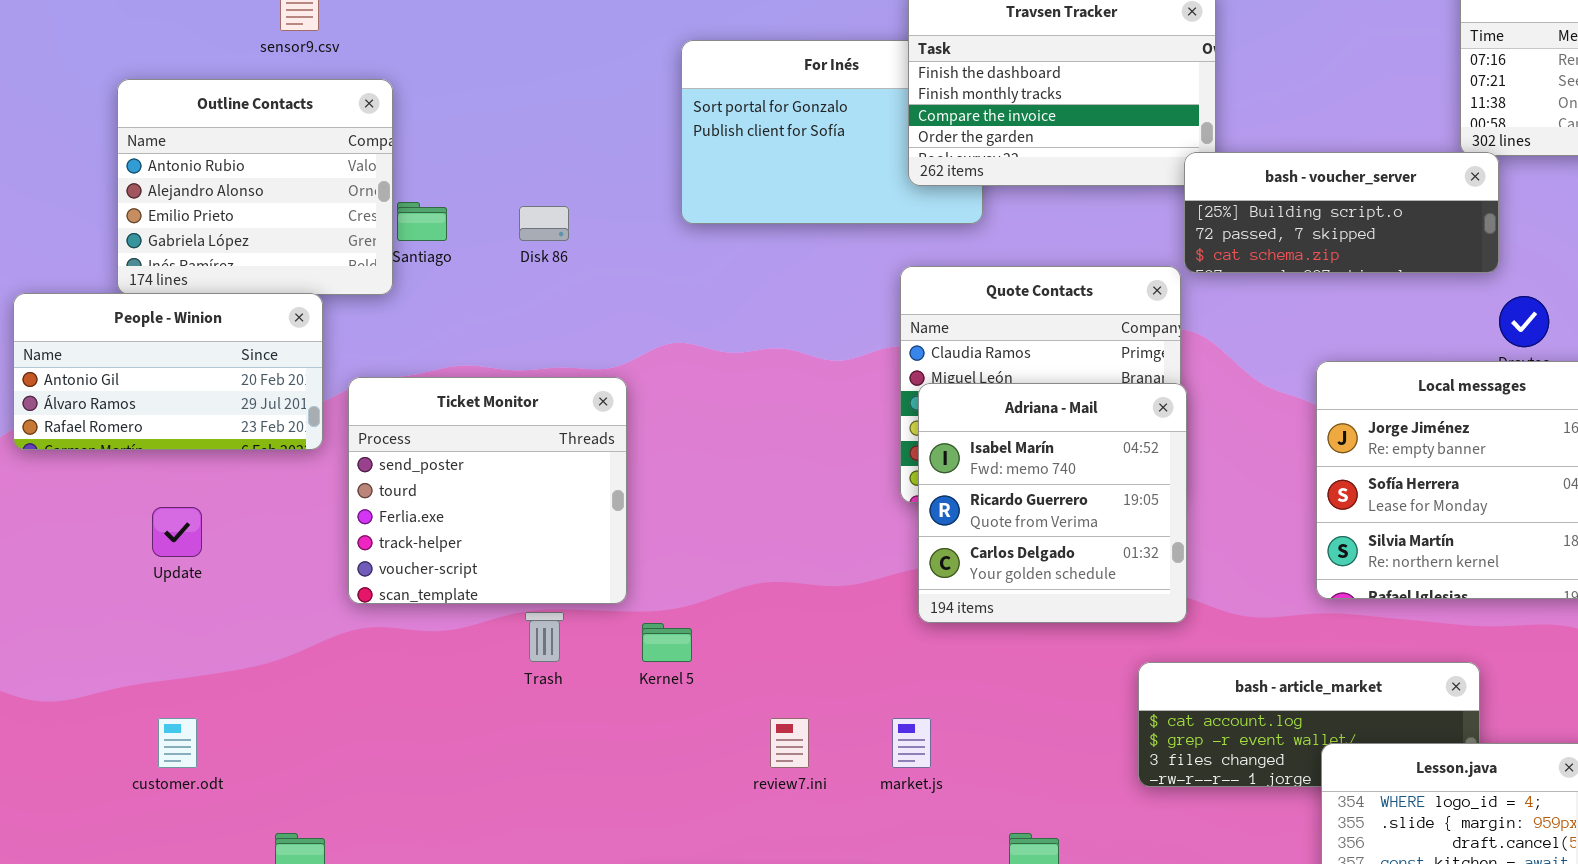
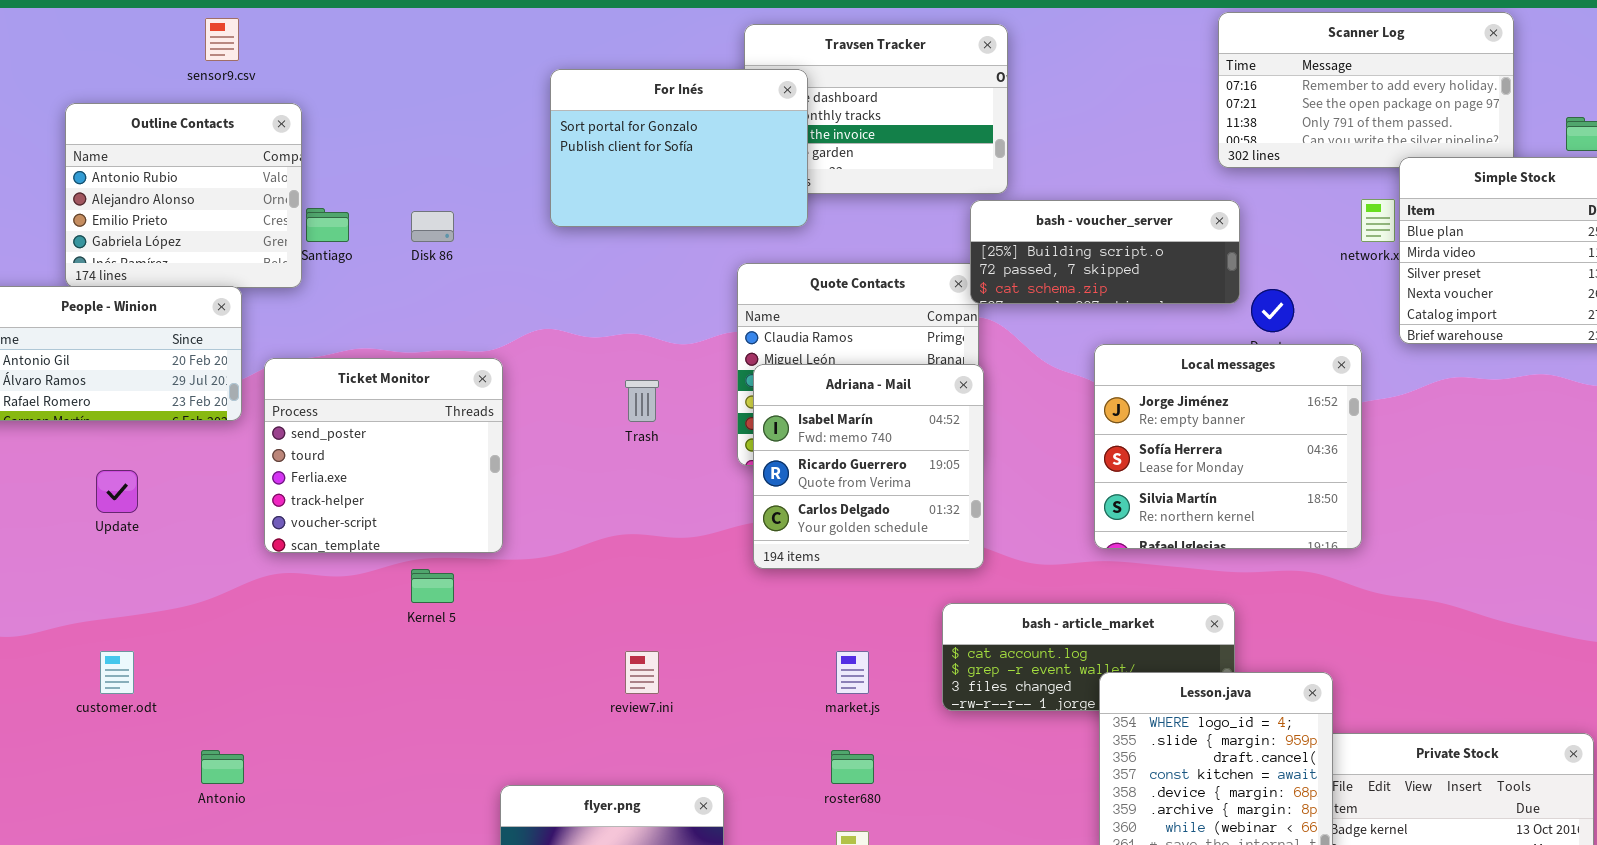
For Inés: [681,40,983,224] -> [550,69,808,227], raised
bash - voucher_server: [1184,152,1499,273] -> [970,200,1240,304], moved
Trash: [525,612,564,662] -> [625,380,659,422], moved
Kernel 5: [642,623,692,662] -> [411,569,454,603], moved
market.js: [892,718,931,768] -> [836,651,869,694], moved

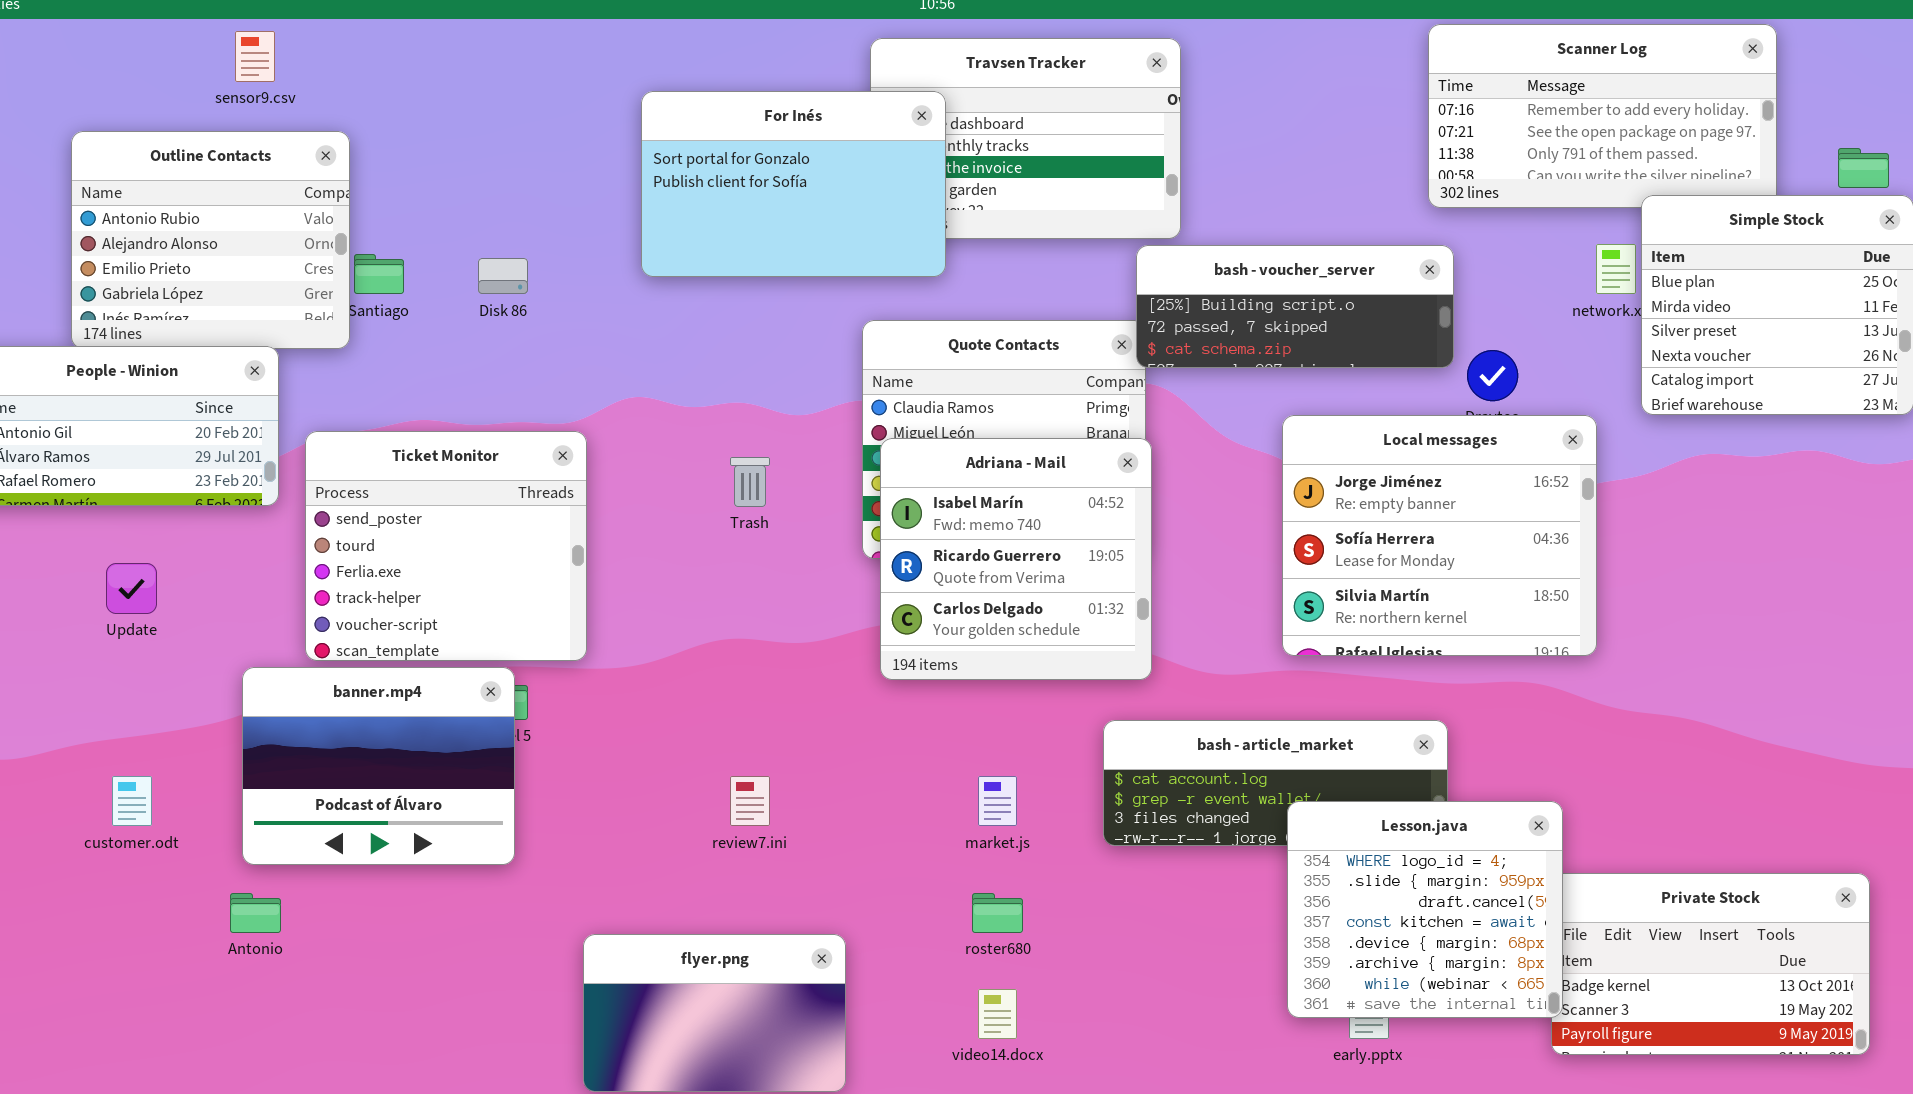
banner.mp4: none -> [242,667,515,865], opened

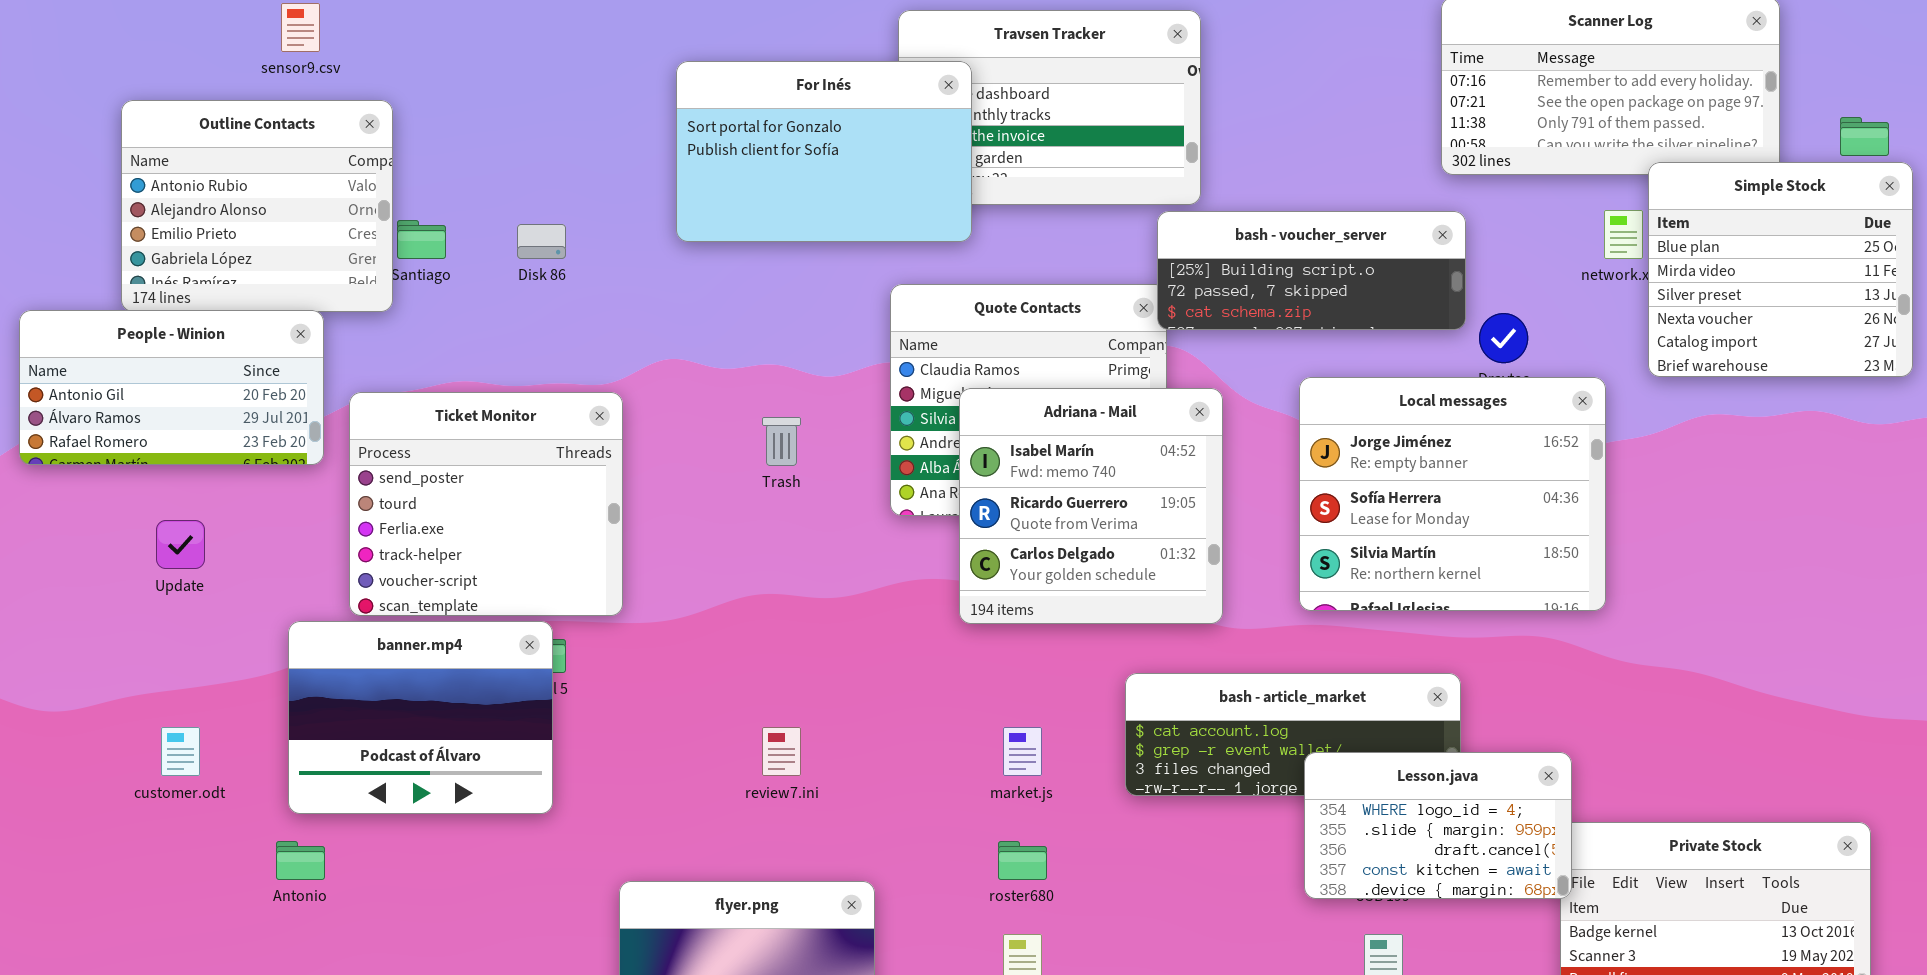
Adriana - Mail: [880,438,1152,680] -> [959,388,1223,624], moved
Lesson.java: [1287,801,1563,1018] -> [1304,752,1572,899], resized

